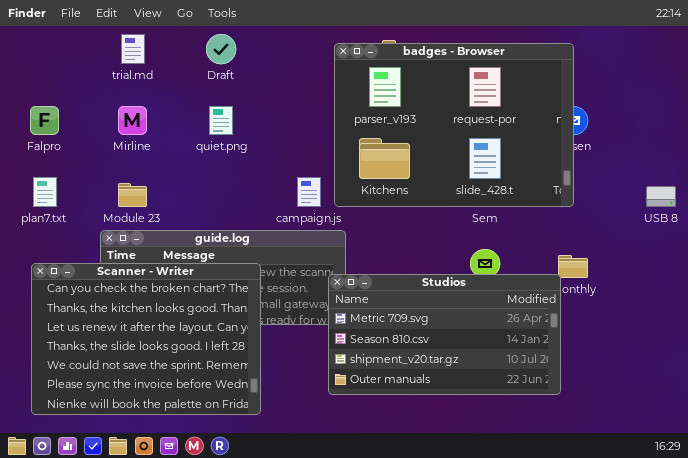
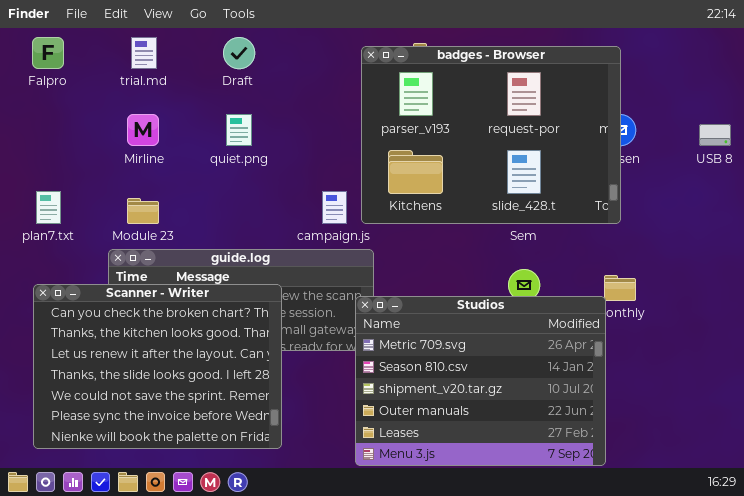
Falpro: [30,106,59,135] -> [32,37,64,69], moved
USB 8: [646,186,676,207] -> [699,124,731,146], moved
Studios: [328,274,561,395] -> [355,296,606,466], resized

